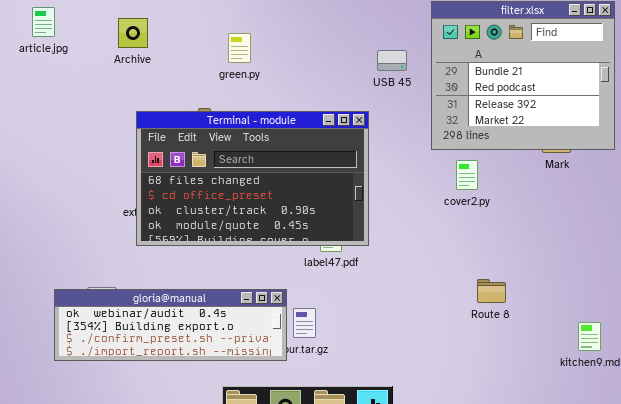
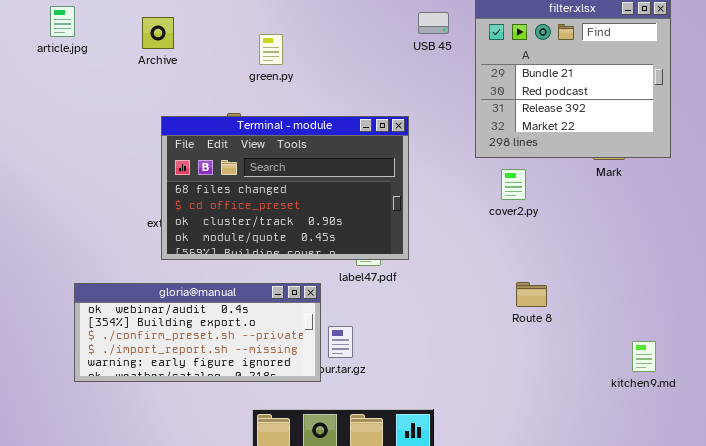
USB 45: [377,50,407,71] -> [418,12,449,34], moved
Route 8: [477,279,506,303] -> [516,282,547,307], moved
gloria@manual: [54,289,287,361] -> [74,283,321,382], resized

